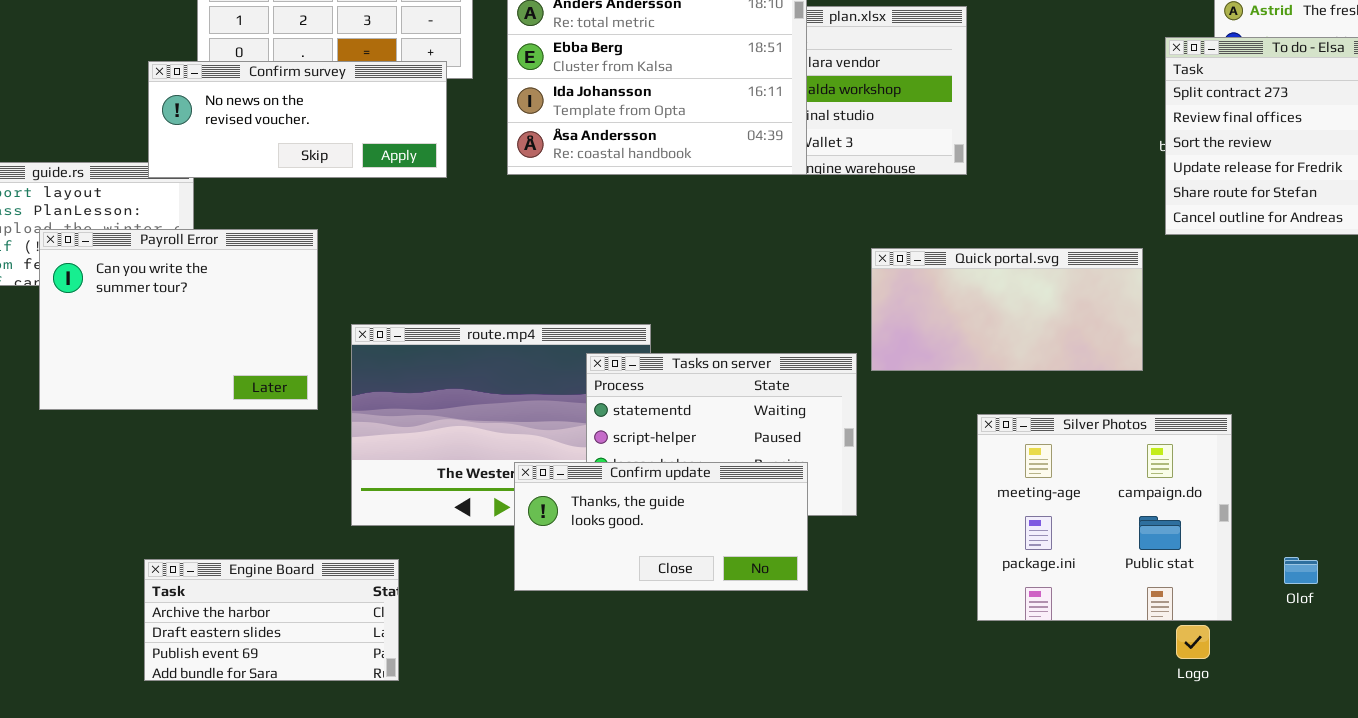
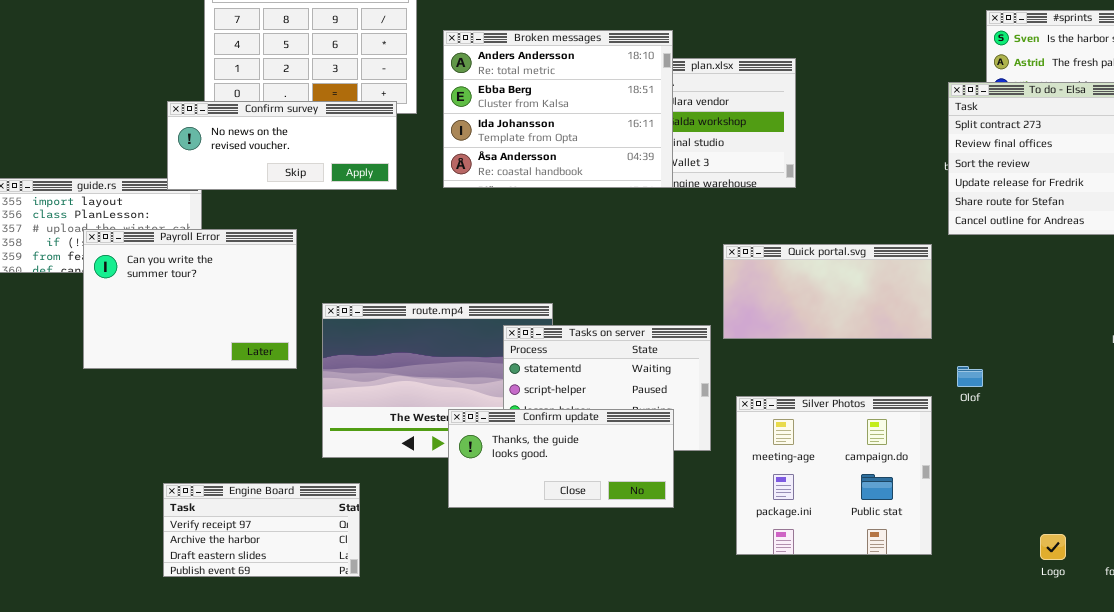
Silver Photos: [977,414,1232,621] -> [736,396,932,555], moved
Olof: [1284,557,1318,584] -> [957,366,983,387], moved
Engine Board: [144,559,399,681] -> [163,483,360,577], scrolled up 1 row
Logo: [1176,625,1210,659] -> [1040,534,1066,560], moved

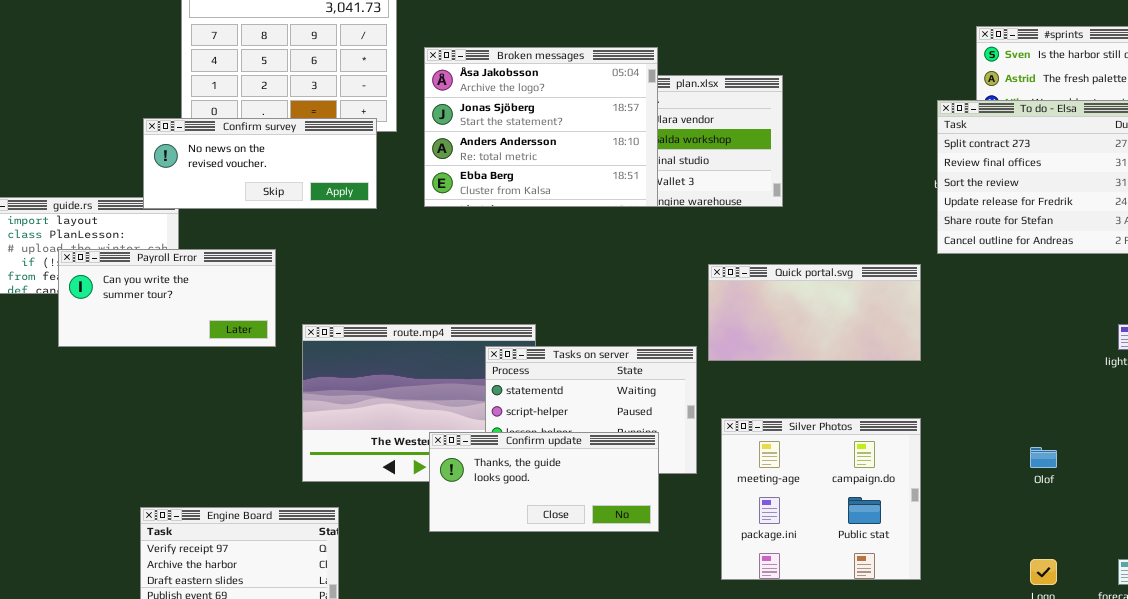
Broken messages: [443,30,673,188] -> [424,47,658,207], scrolled up 2 rows
Payroll Error: [83,229,297,369] -> [58,249,276,347], resized
Olof: [957,366,983,387] -> [1030,447,1057,468], moved

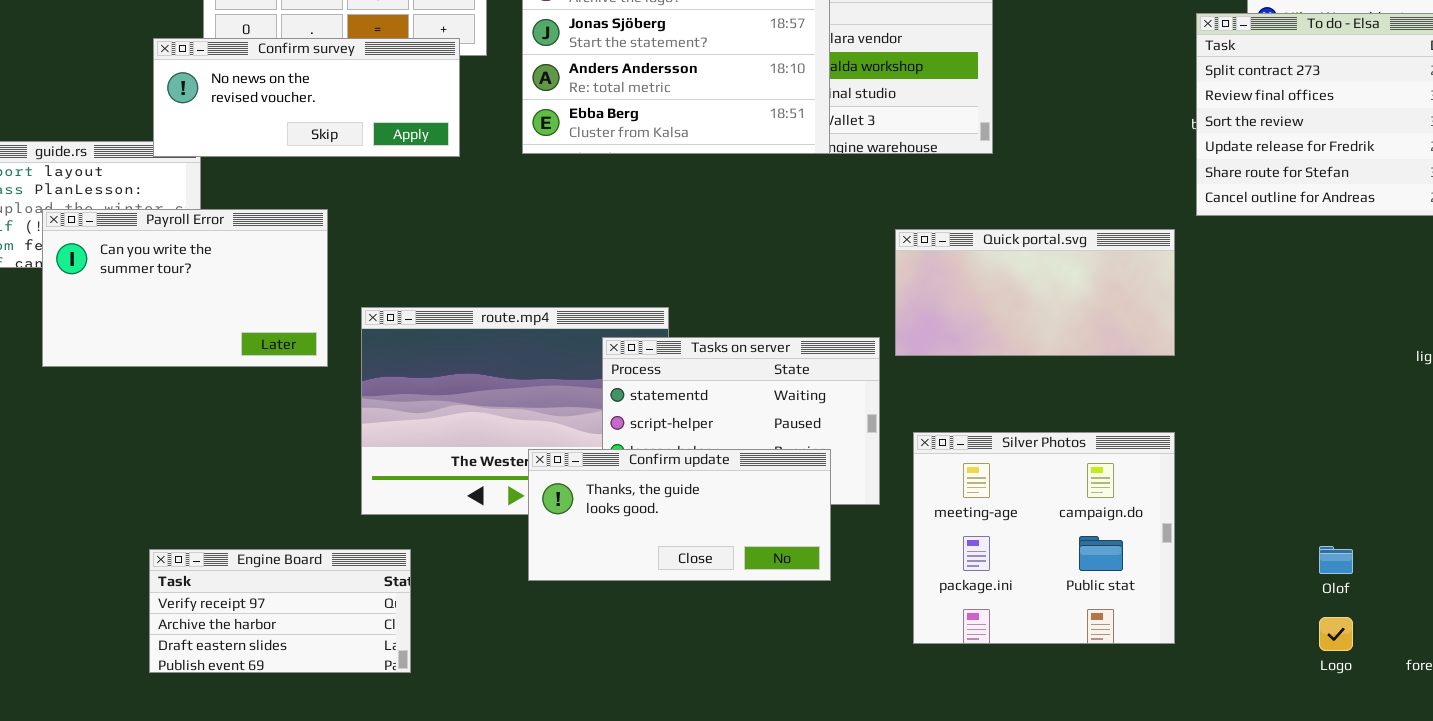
Payroll Error: [58,249,276,347] -> [42,209,328,367], resized
Olof: [1030,447,1057,468] -> [1319,546,1353,574], moved

